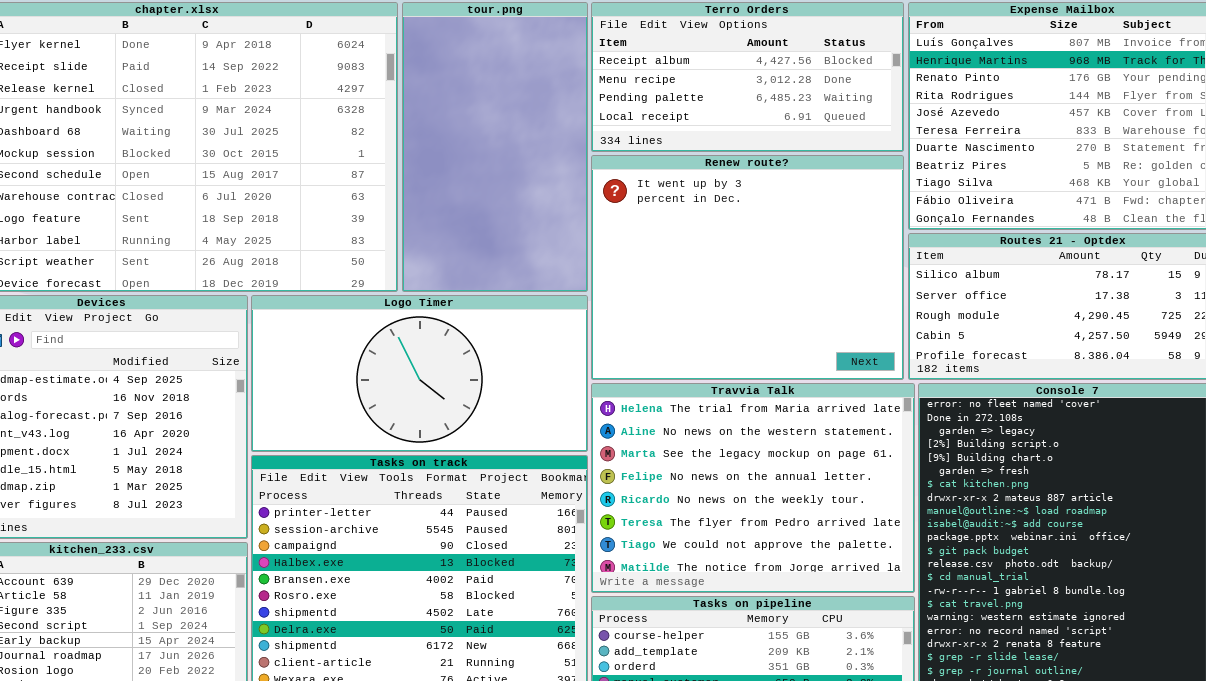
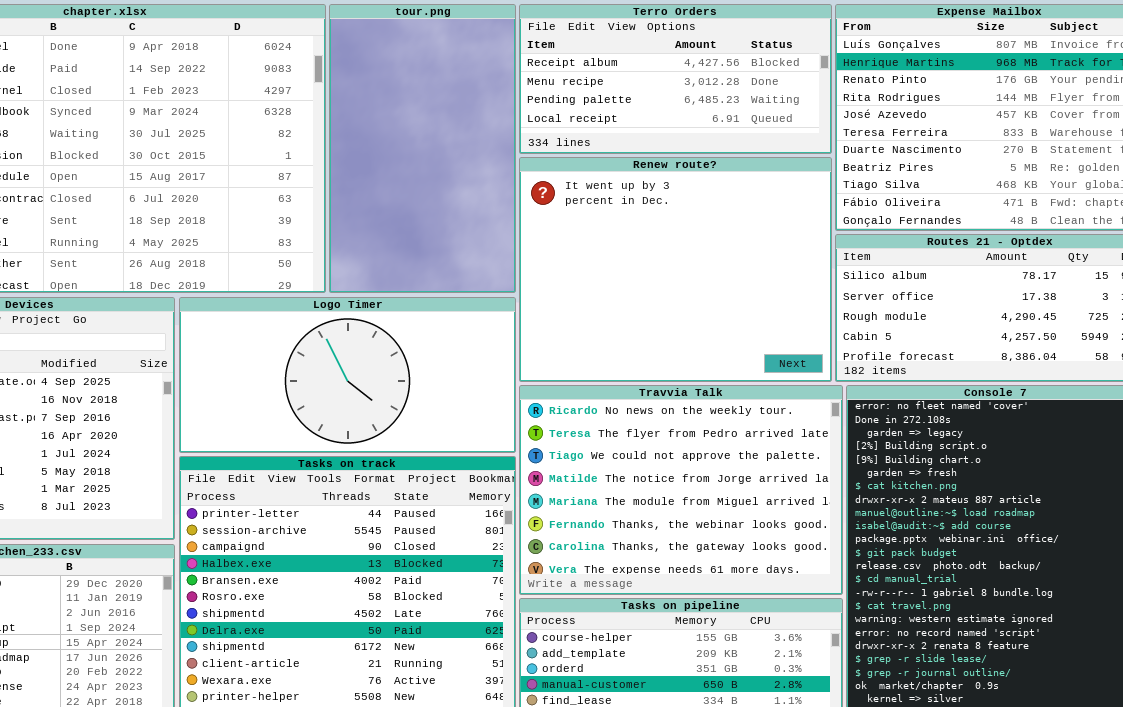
Travvia Talk: [591,383,915,593] -> [519,385,843,595], scrolled down 4 rows

